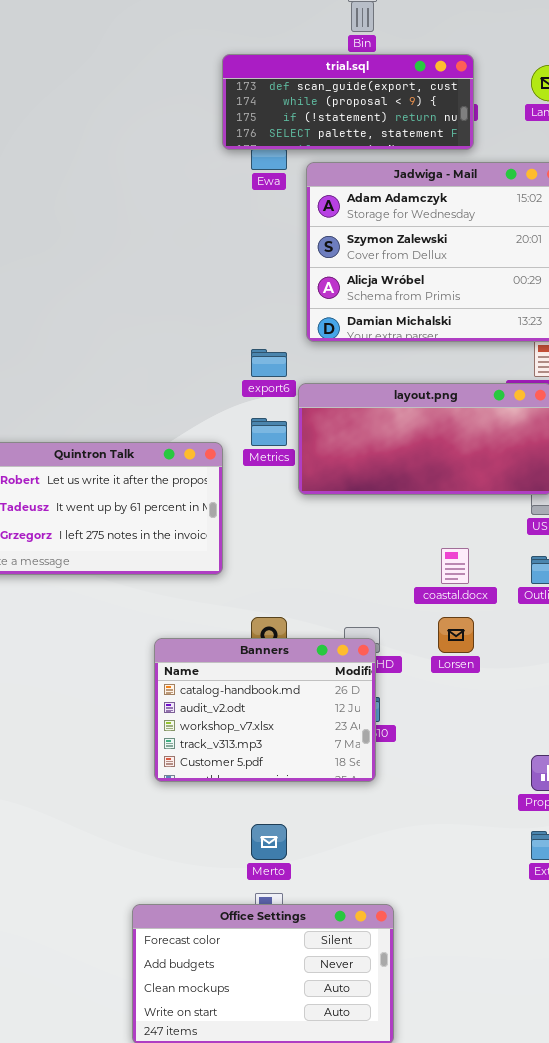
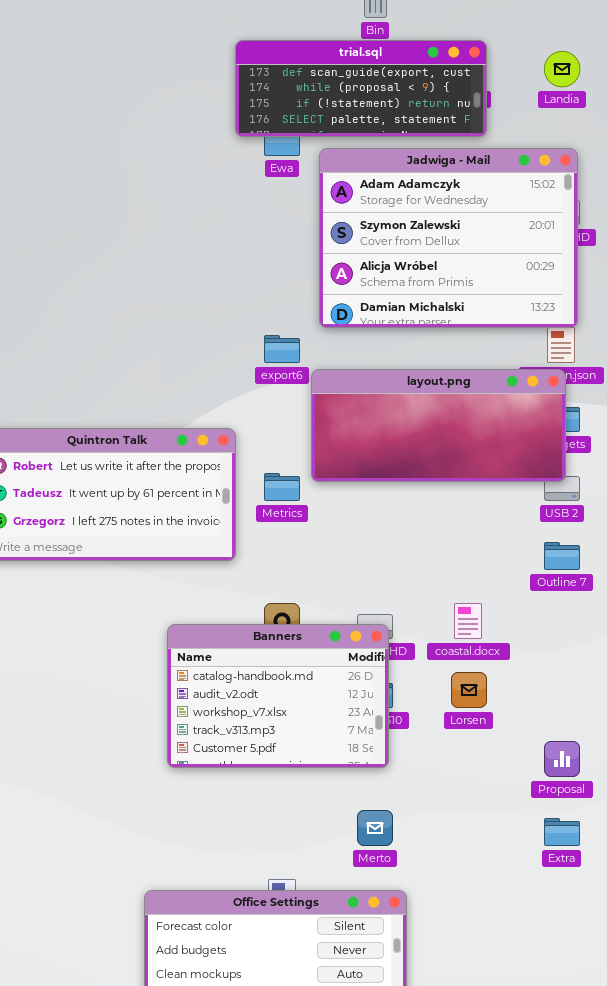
Metrics: [251,418,287,446] -> [264,473,300,501], moved
coastal.docx: [441,548,469,584] -> [454,603,482,639], moved
Lorsen: [438,617,474,653] -> [451,672,487,708], moved
Merto: [251,824,287,860] -> [357,810,393,846], moved

